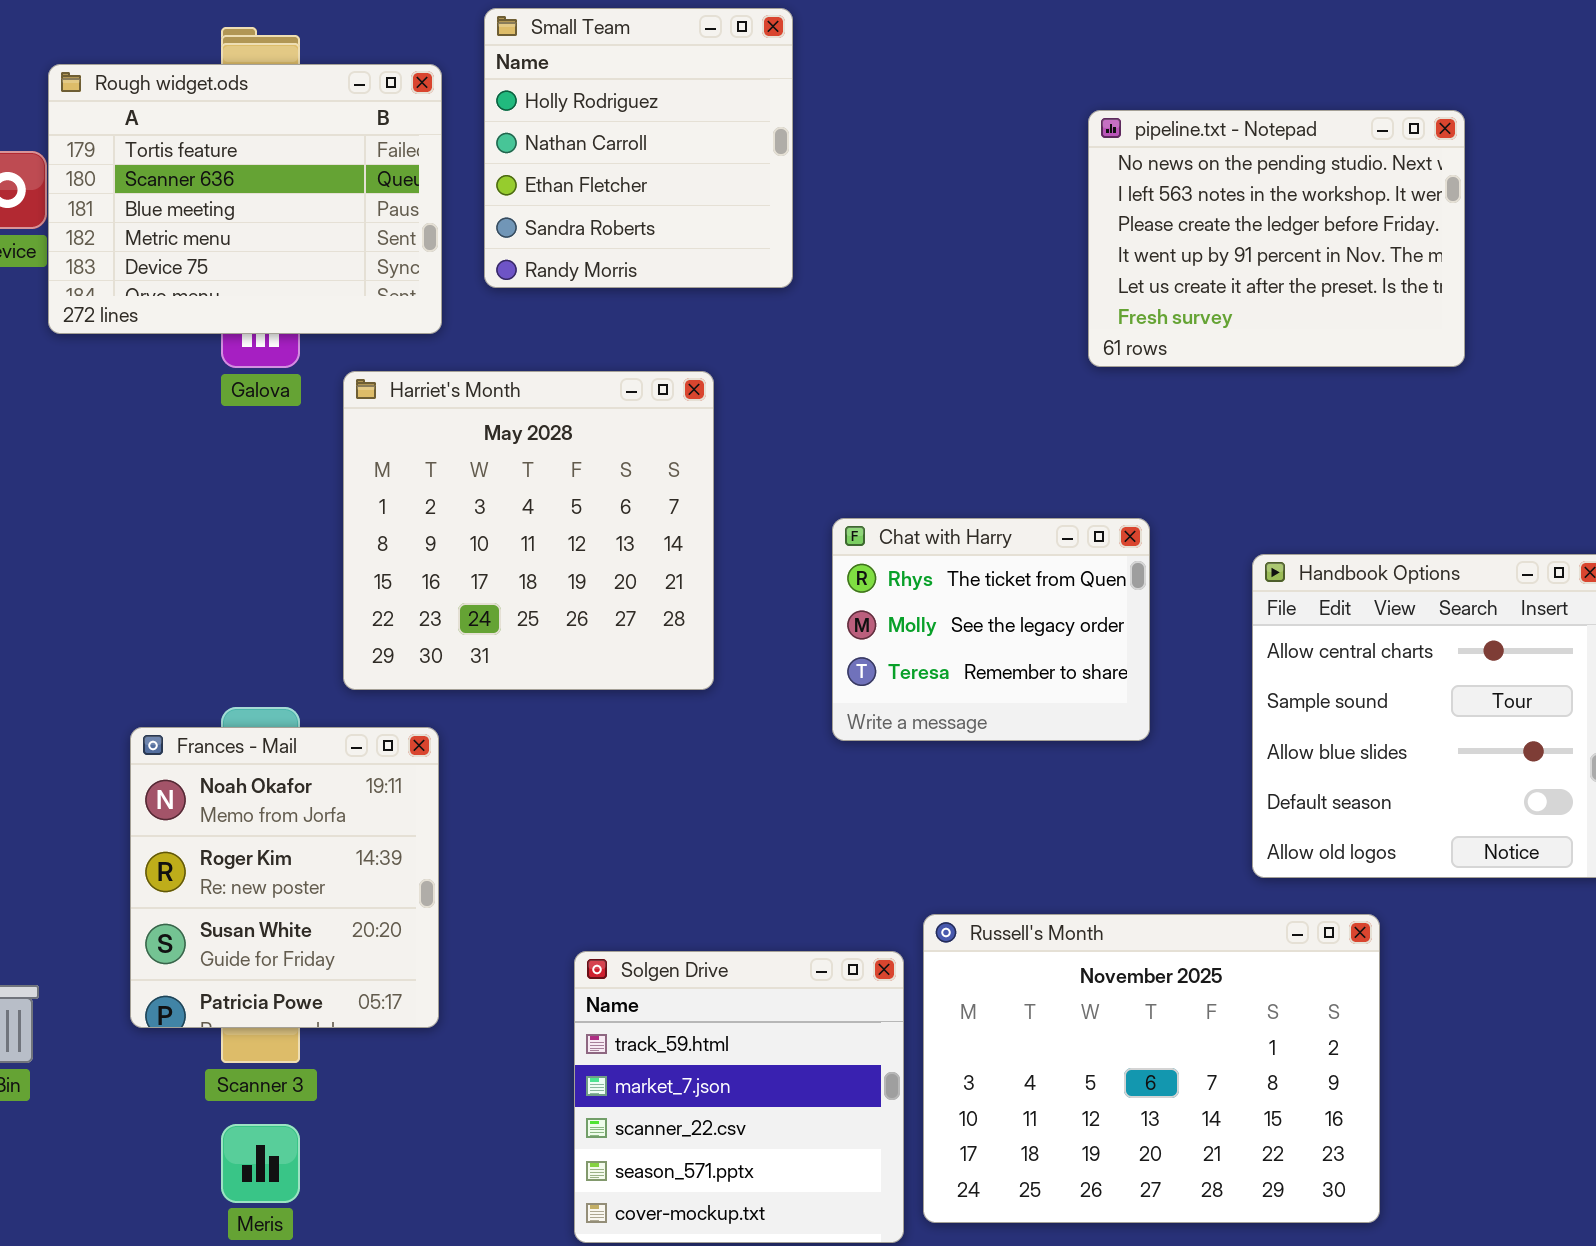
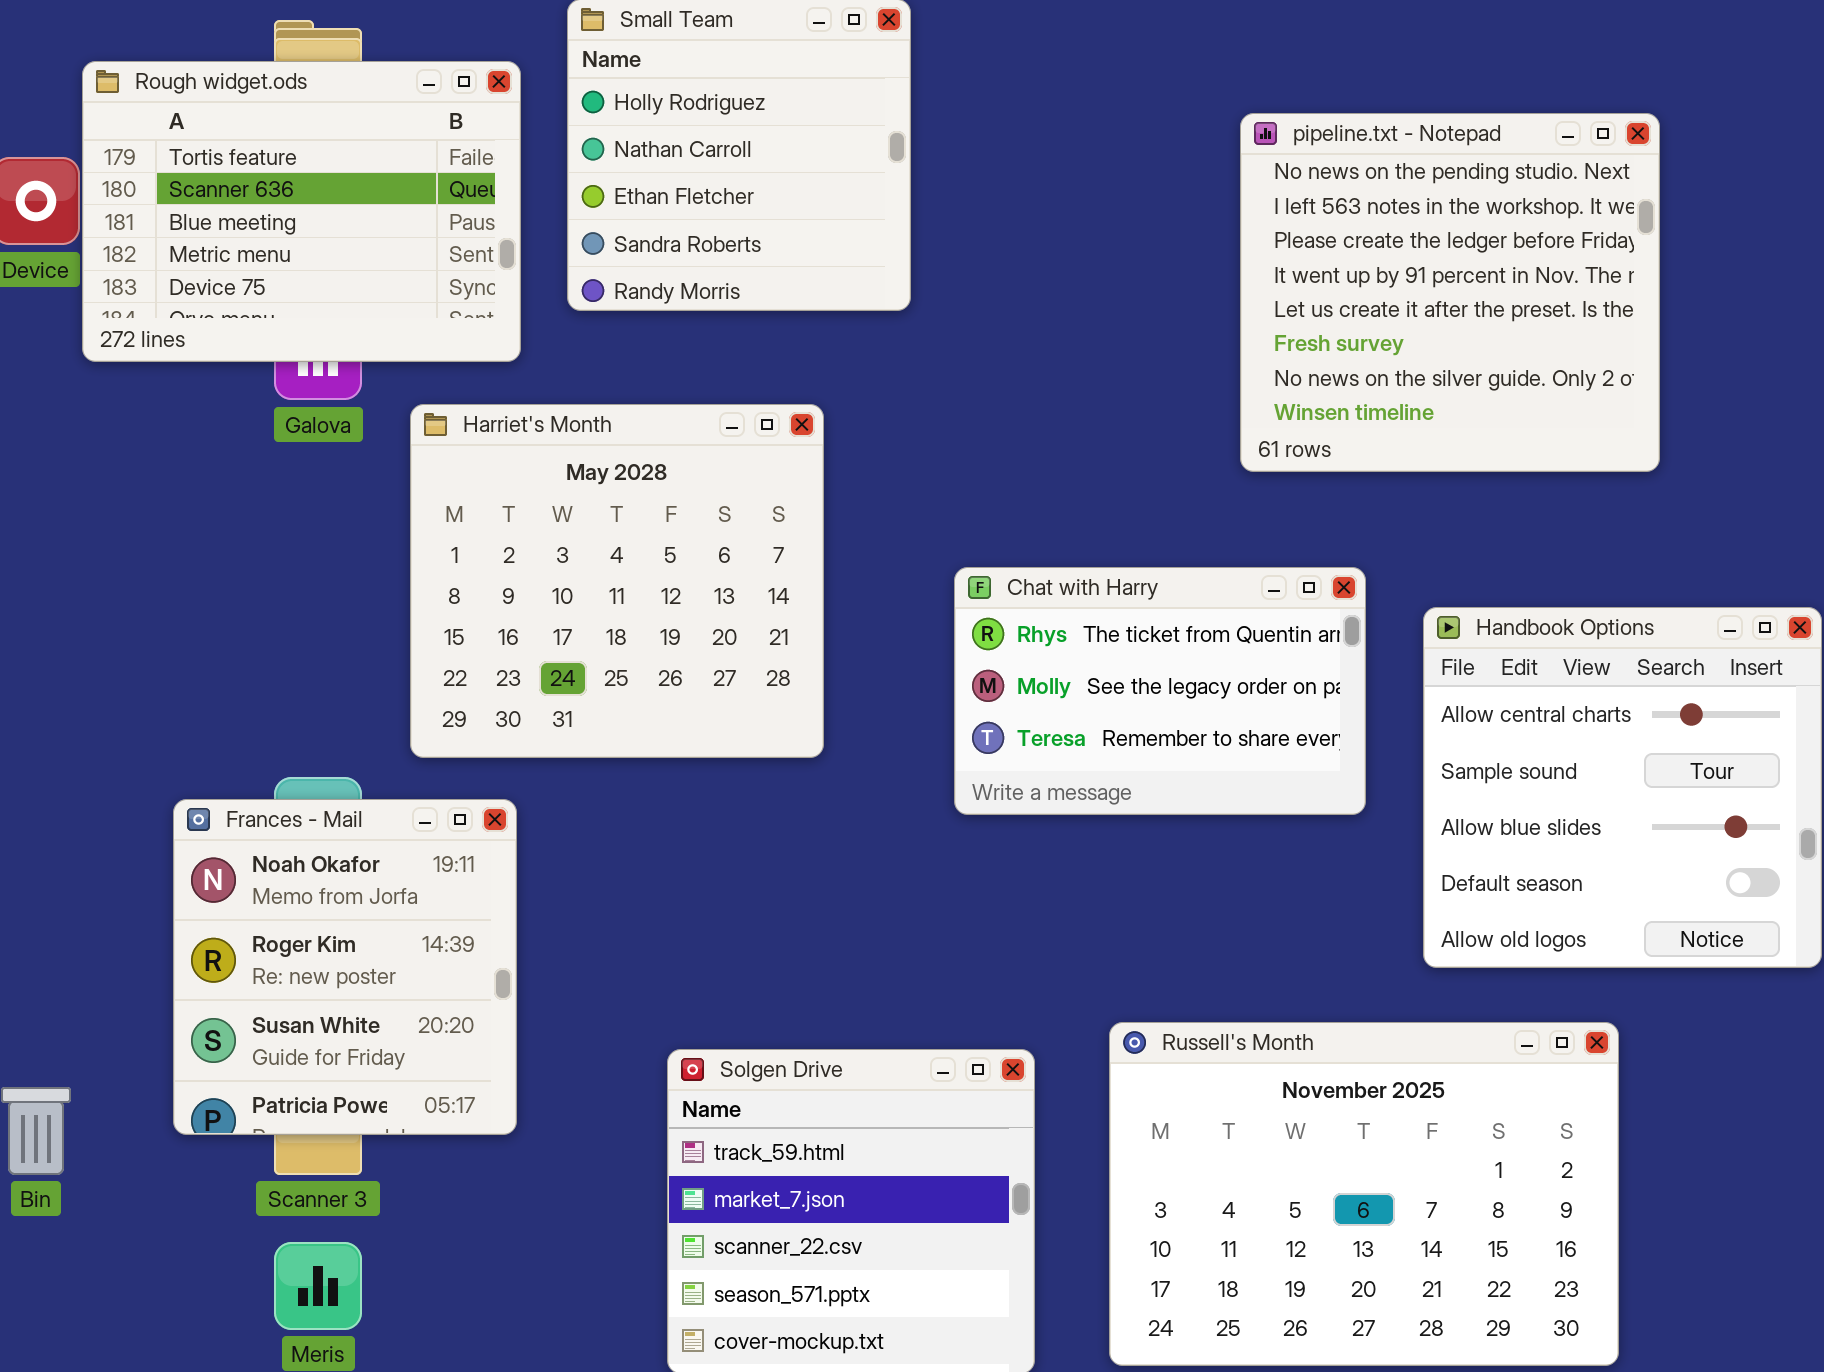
pipeline.txt - Notepad: [1088,110,1465,367] -> [1240,113,1660,472], resized
Chat with Harry: [832,518,1150,741] -> [954,567,1366,815], resized
Russell's Month: [923,914,1380,1223] -> [1109,1022,1619,1366], moved

